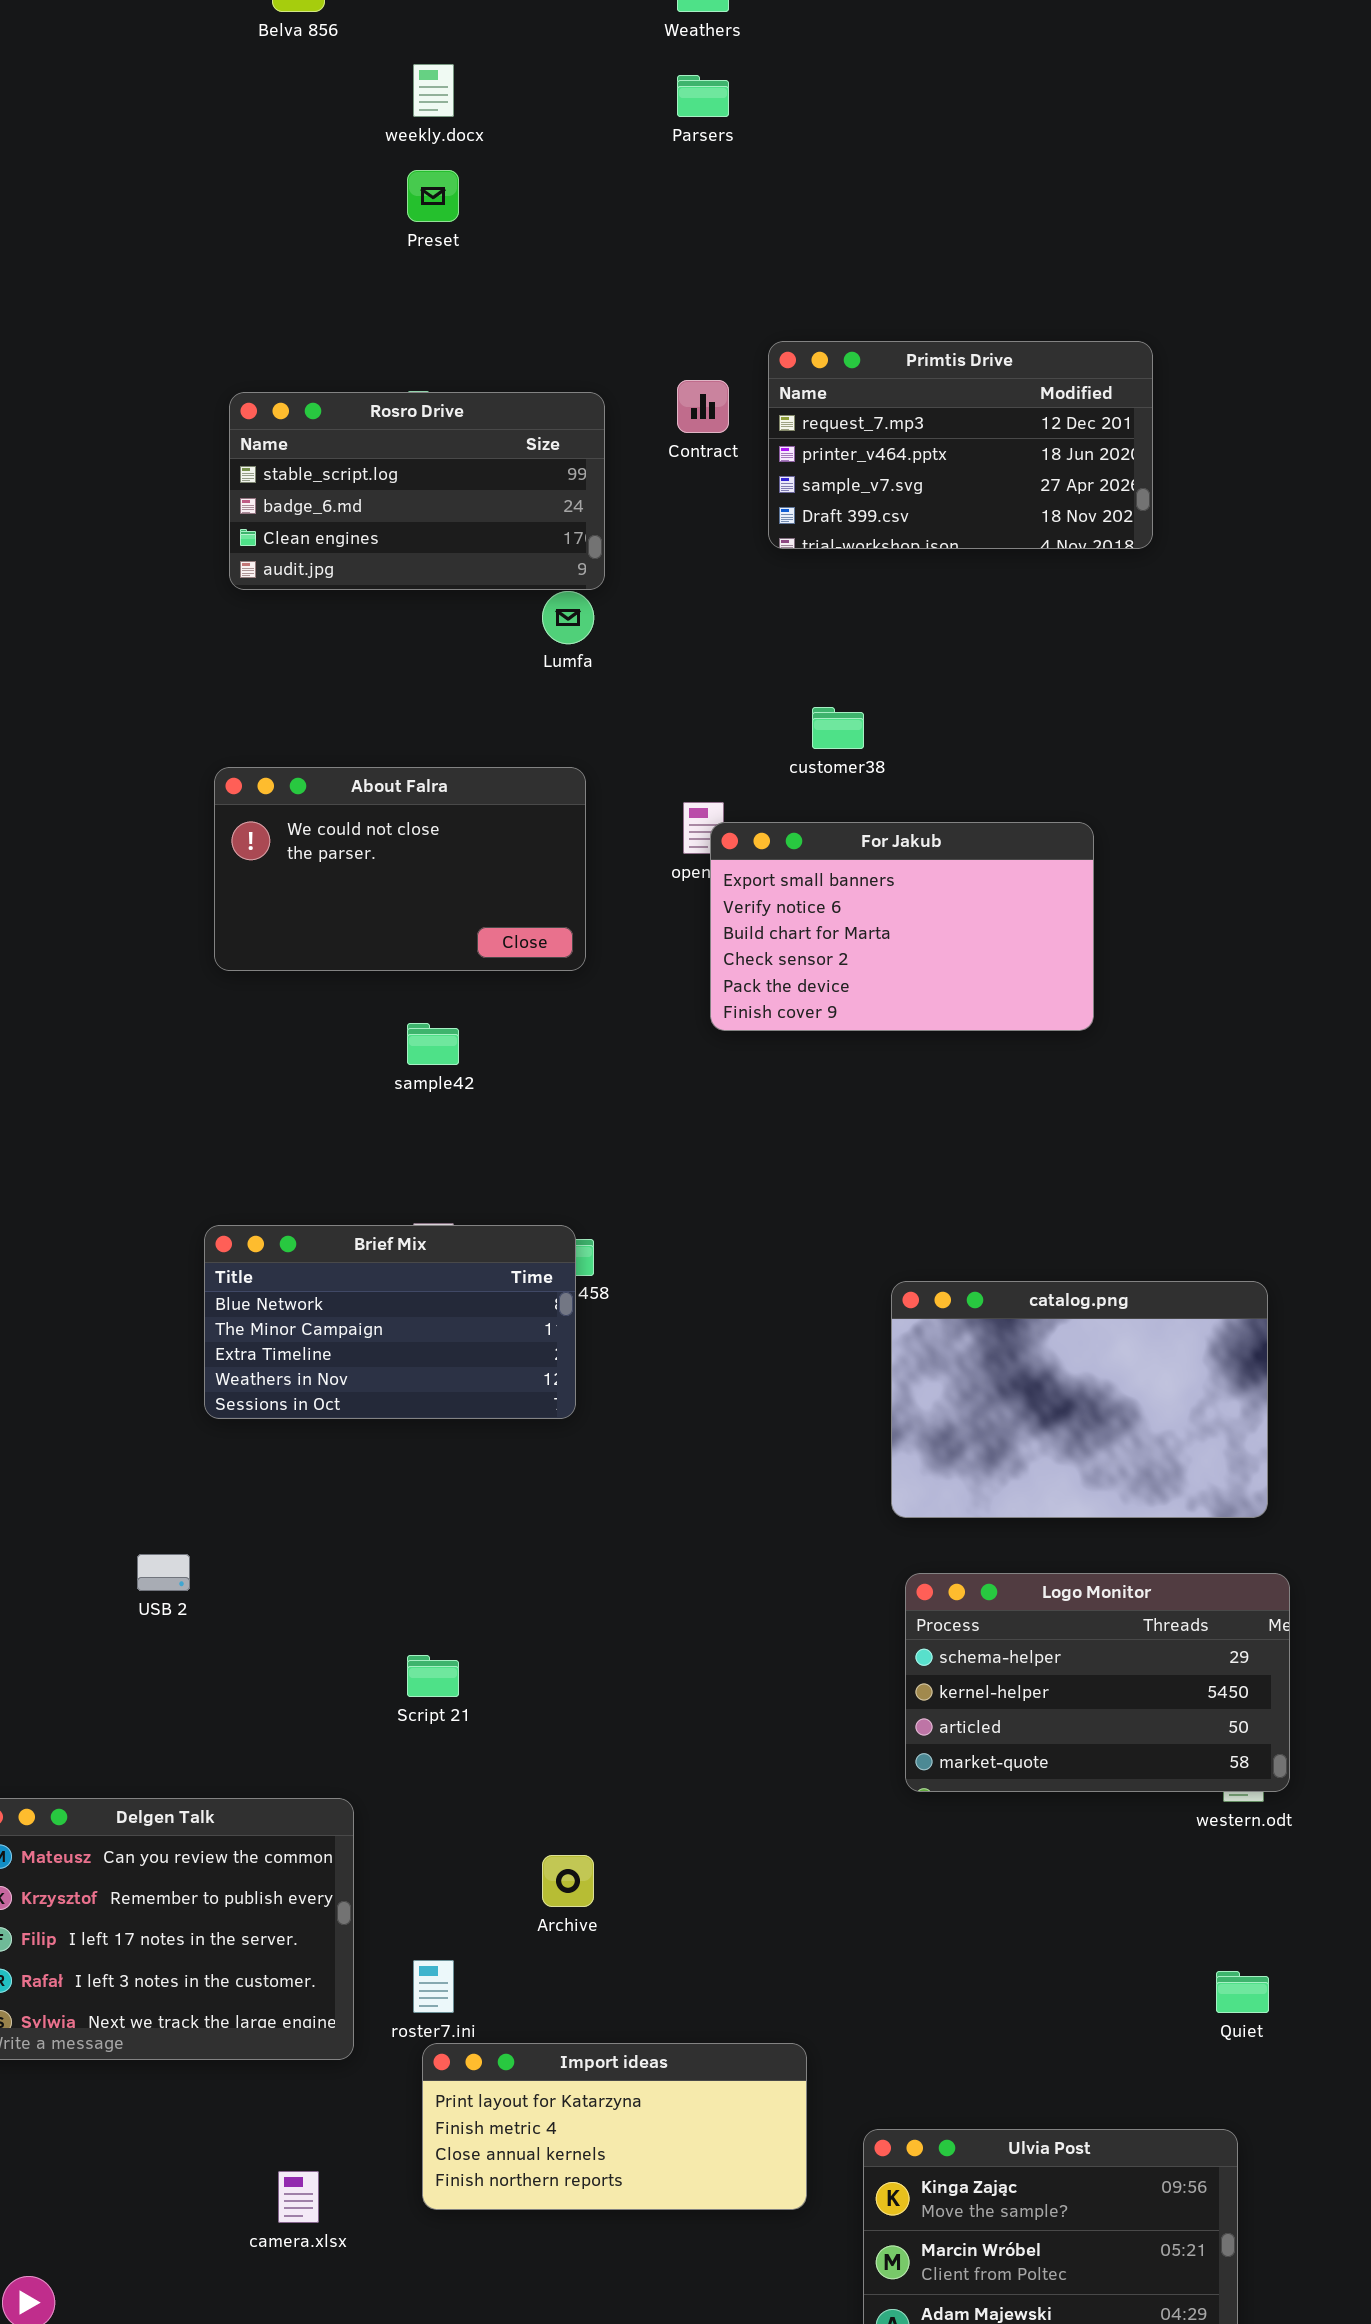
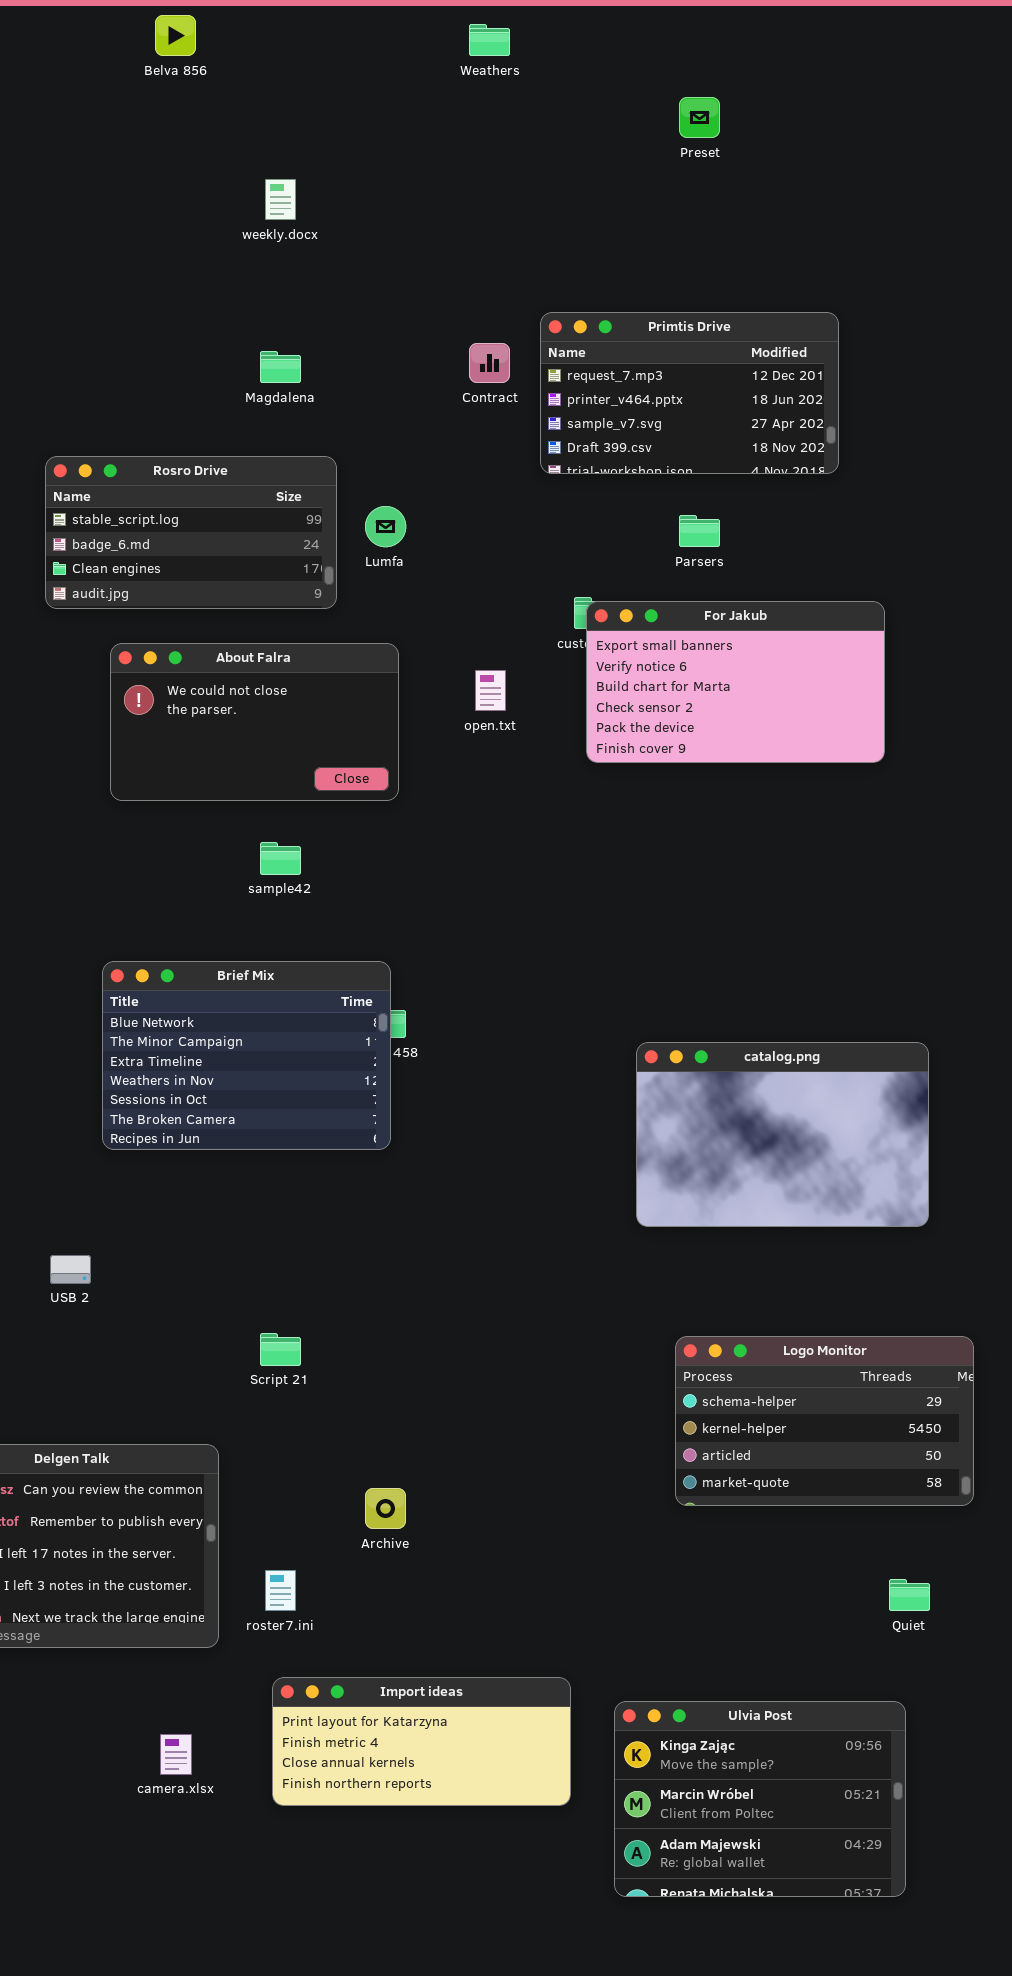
weekly.docx: [413,64,454,117] -> [265,179,296,220], moved
Parsers: [677,75,729,117] -> [679,515,720,547], moved
Preset: [407,170,459,222] -> [679,97,720,138], moved
Rosro Drive: [229,392,605,590] -> [45,456,337,609], moved
For Jakub: [710,822,1094,1031] -> [586,601,885,763], moved
Brief Mix: [204,1225,576,1419] -> [102,961,391,1150], resized
Logo Monitor: [905,1573,1290,1792] -> [675,1336,974,1506], moved
Import ideas: [422,2043,807,2210] -> [272,1677,571,1806], moved

